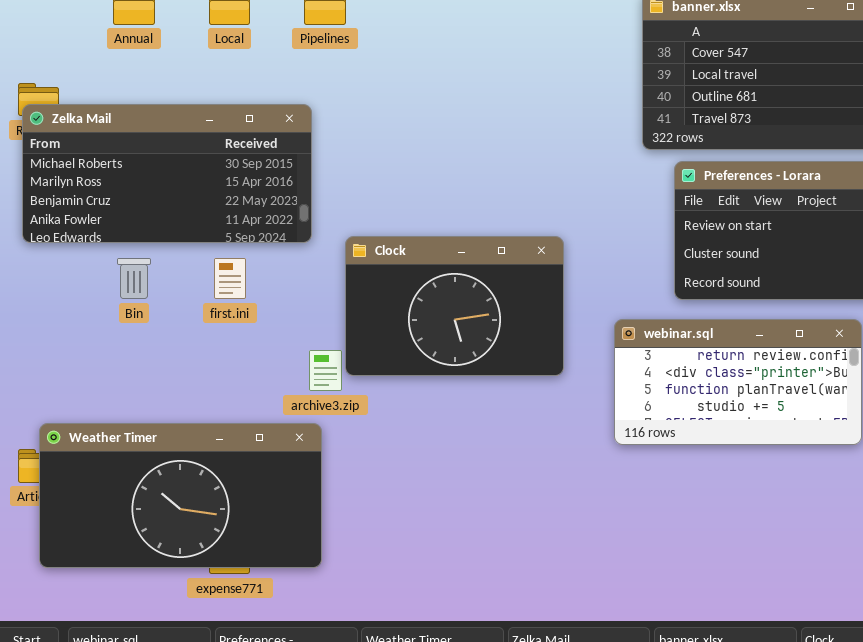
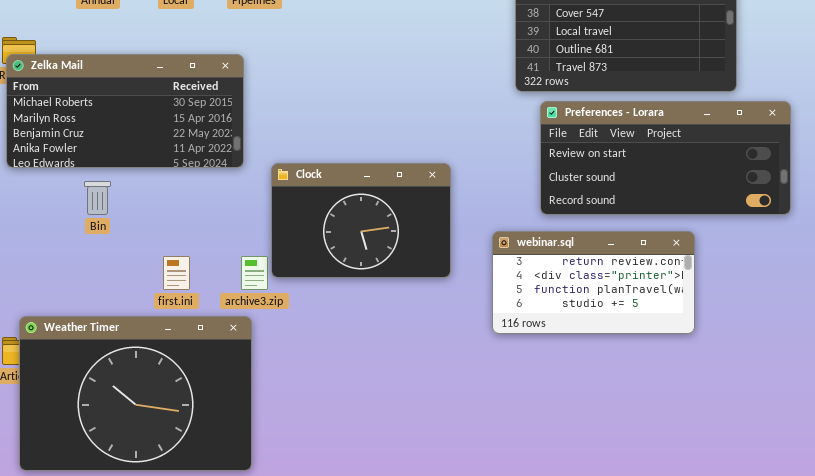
first.ini: [214,258,246,299] -> [163,256,190,290], moved
Weather Timer: [39,423,322,568] -> [19,316,252,471], resized

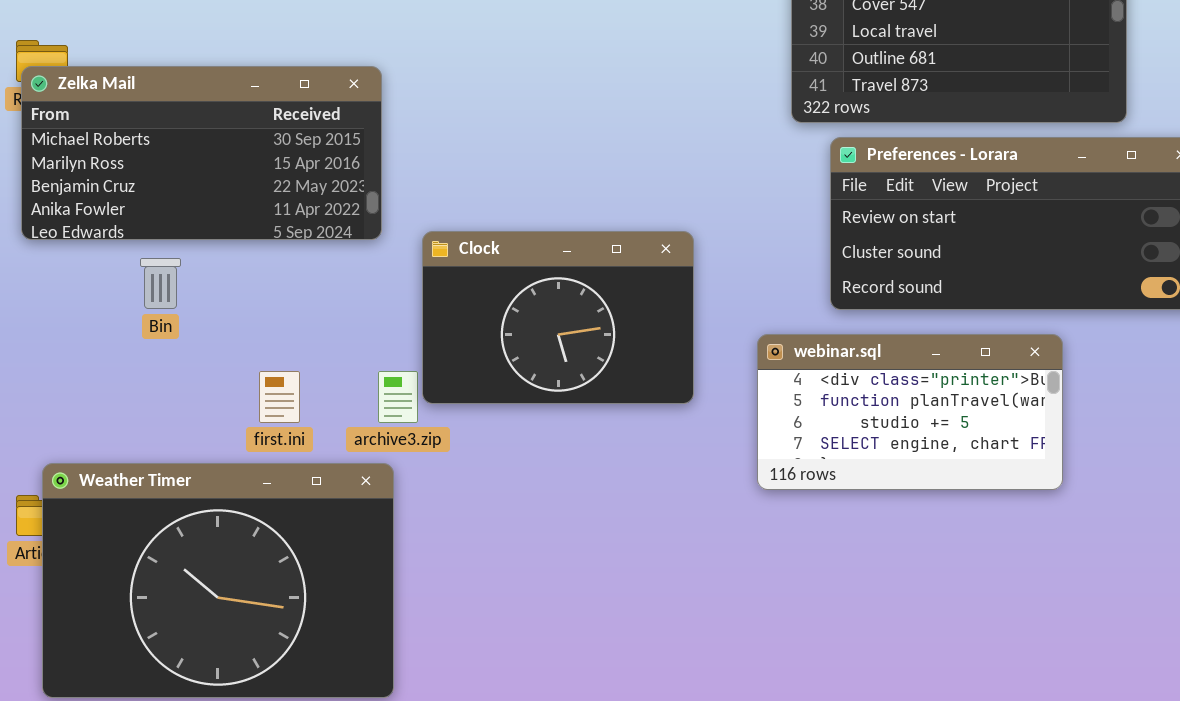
webinar.sql: [492,231,695,334] -> [757,334,1063,490], scrolled down 1 row

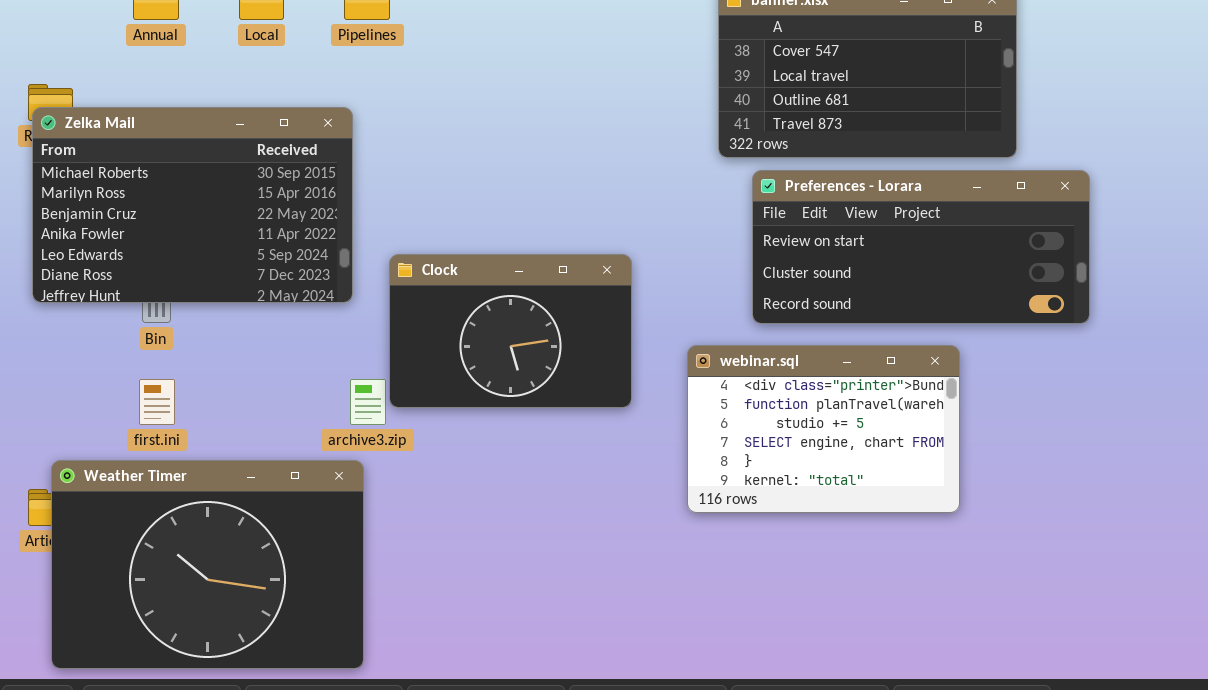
Zelka Mail: [21,66,382,240] -> [32,107,353,303], resized
webinar.sql: [757,334,1063,490] -> [687,345,960,513], resized
first.ini: [259,371,300,423] -> [139,379,175,425], moved

